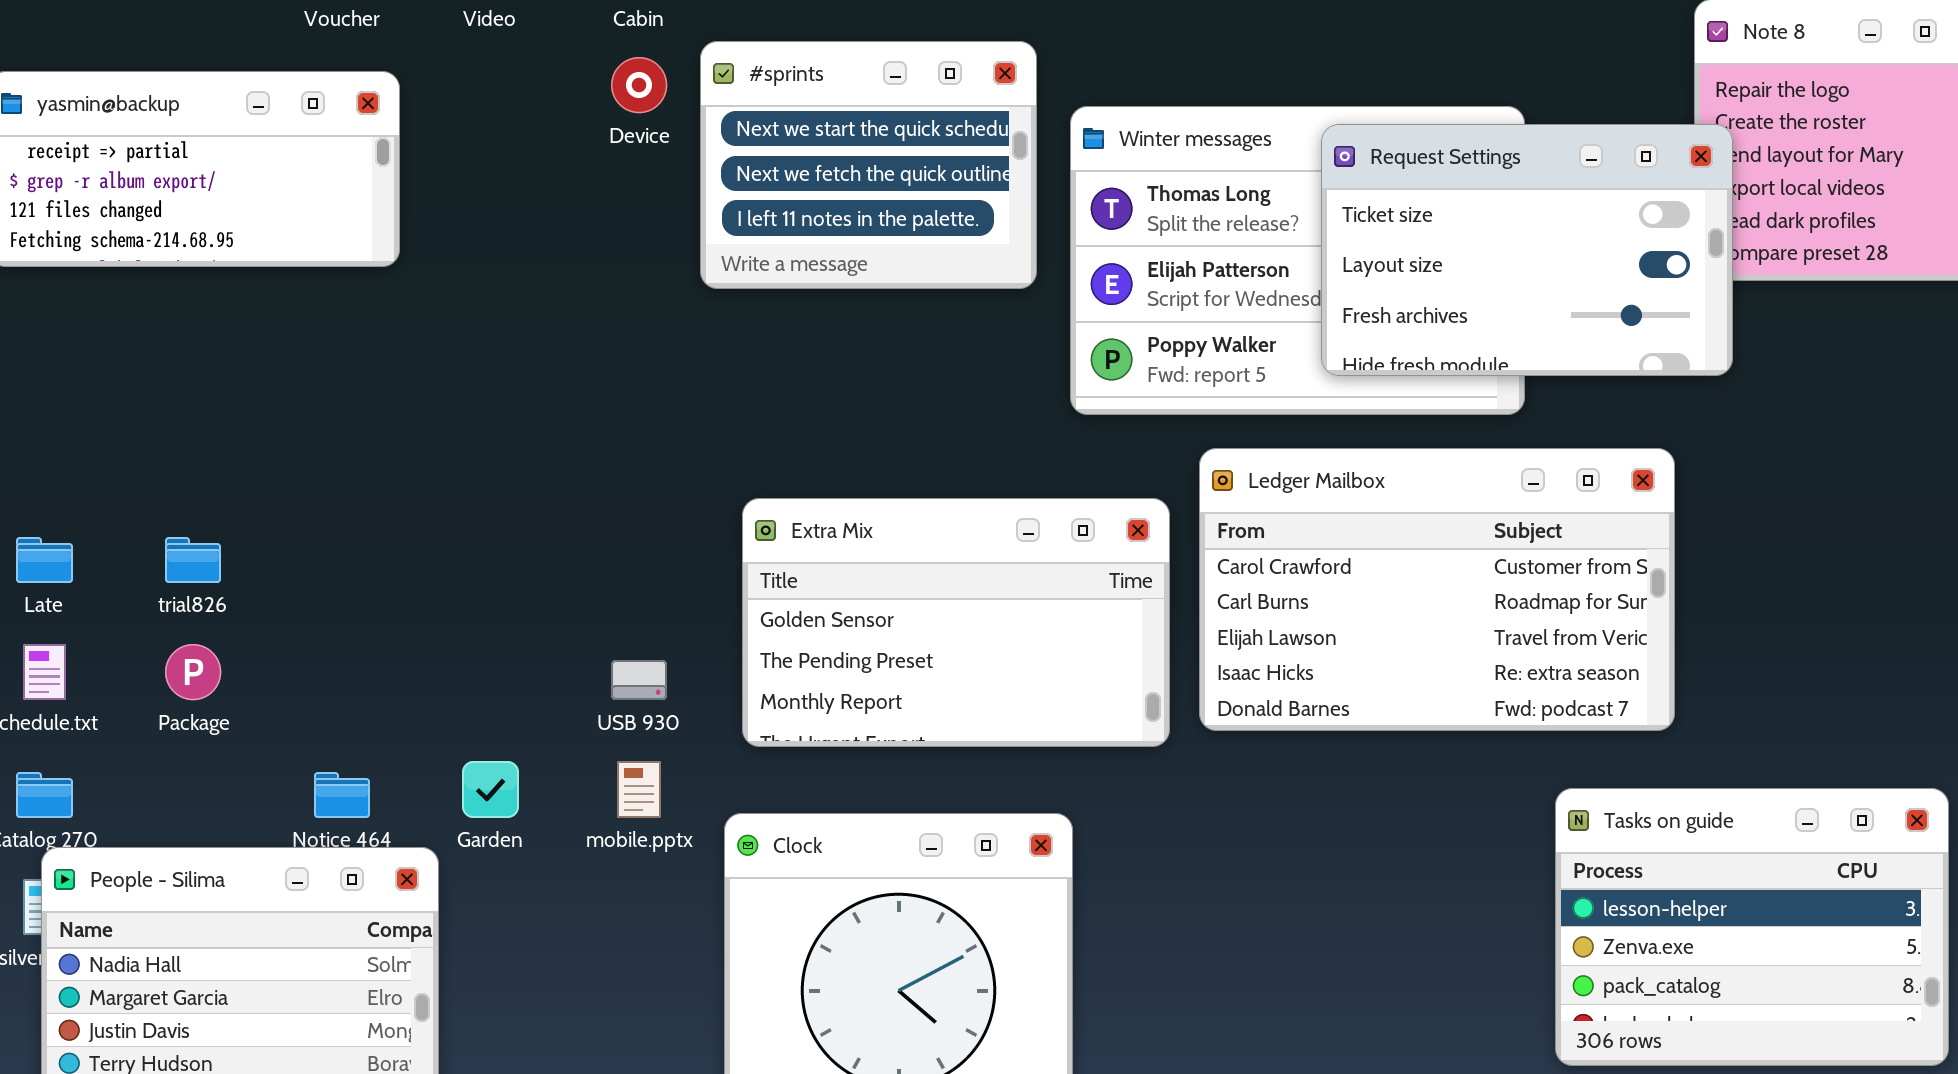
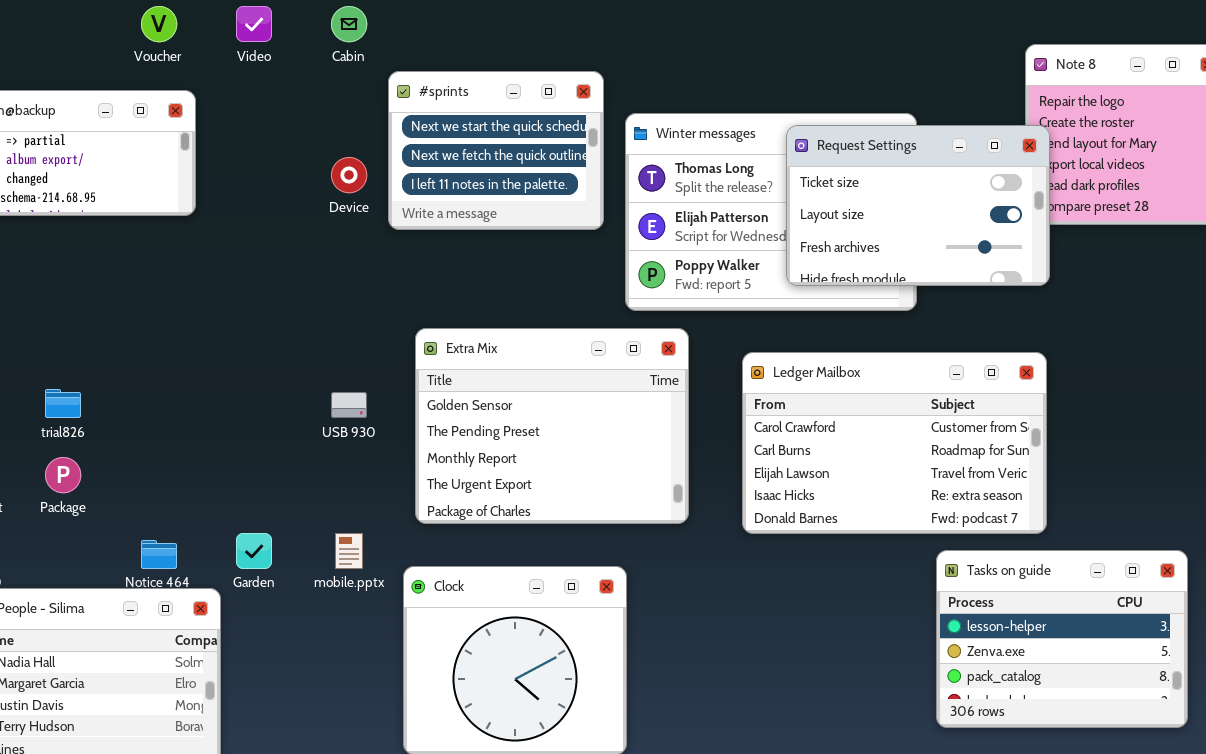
Device: [611,57,667,113] -> [331,157,367,193], moved
Ledger Mailbox: [1199,448,1675,731] -> [742,352,1047,534], moved
Extra Mix: [742,498,1170,747] -> [415,328,689,524], resized
USB 930: [611,660,667,700] -> [331,392,367,418], moved

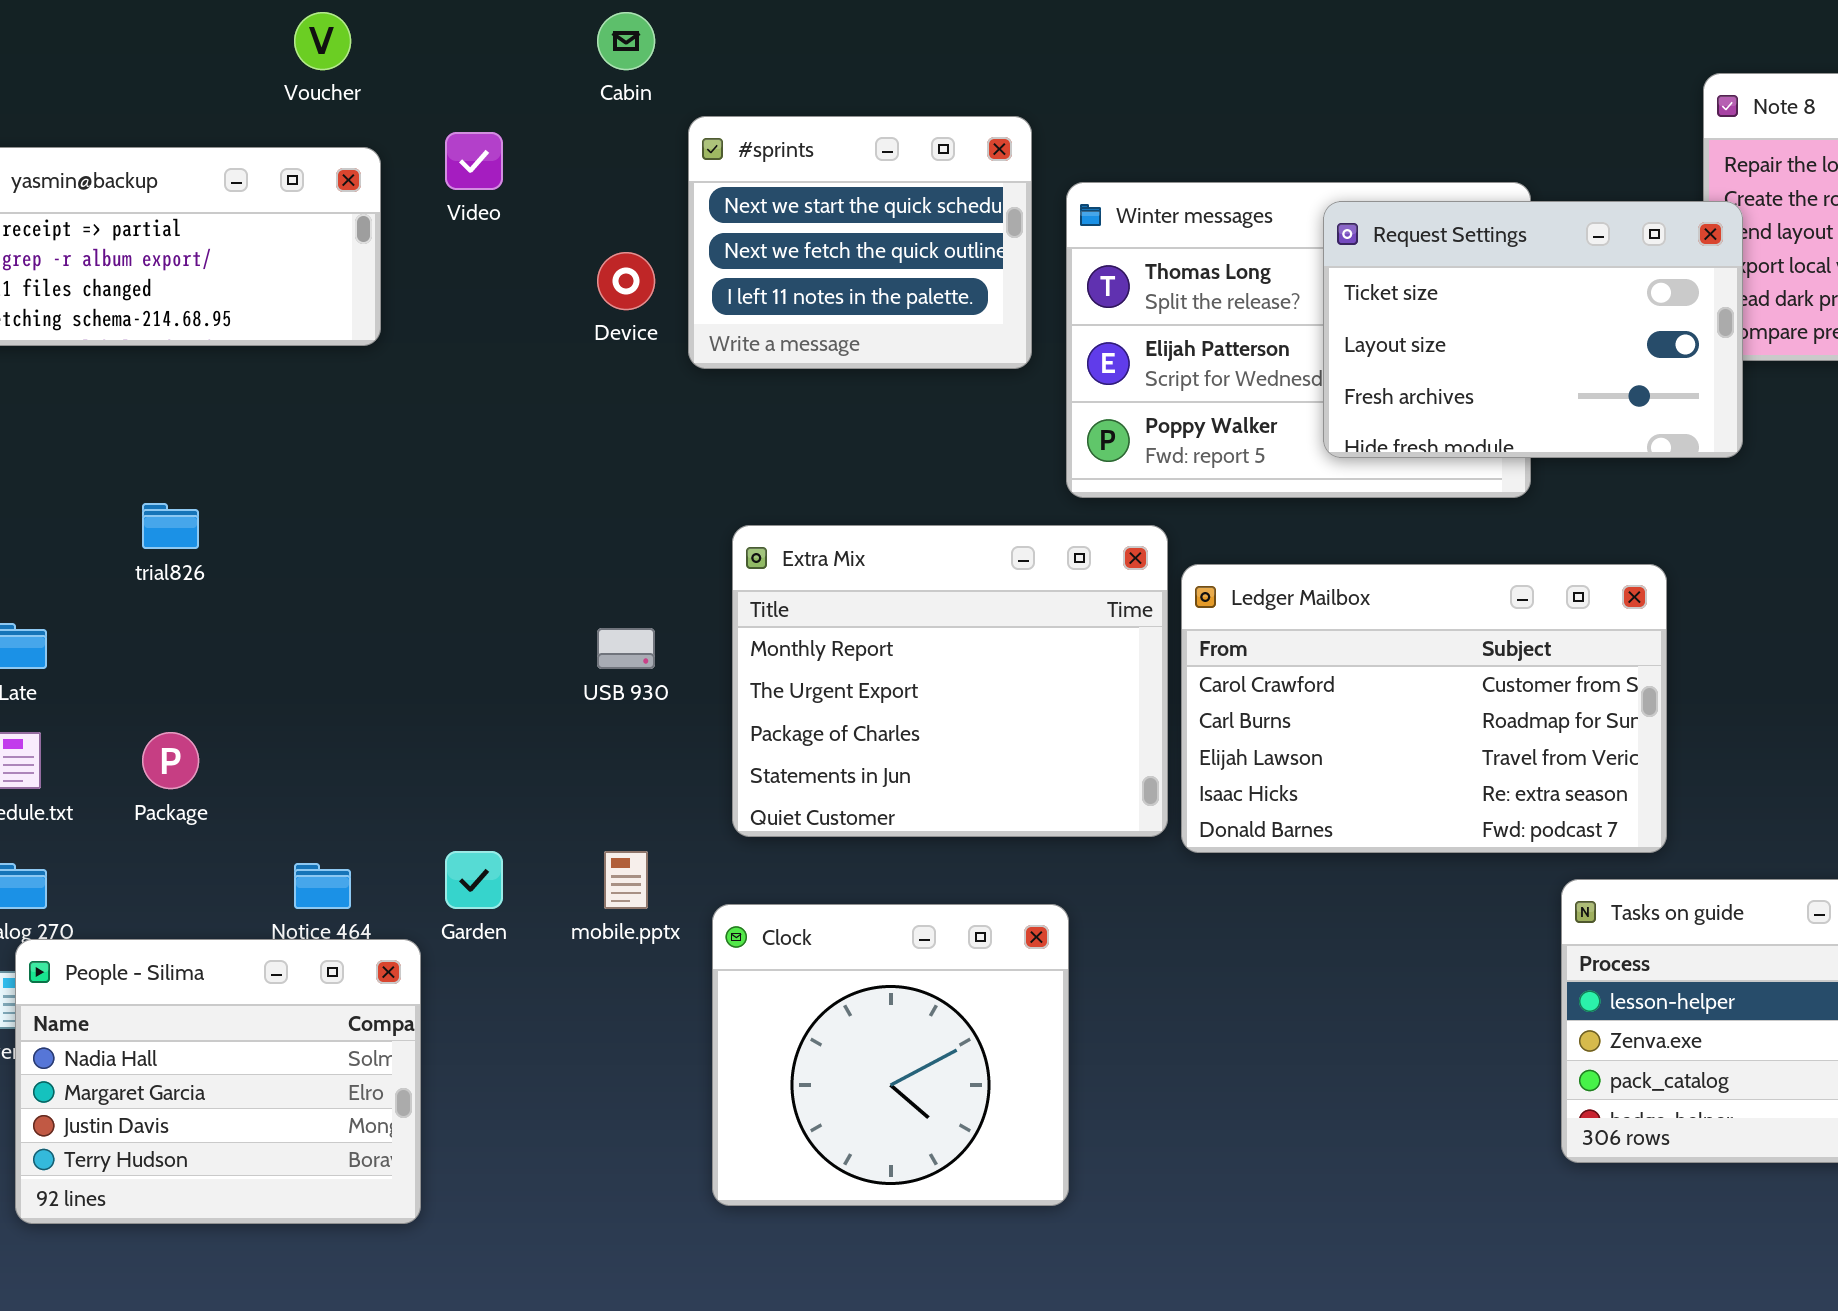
Video: [236,6,272,42] -> [445,132,503,190], moved
Extra Mix: [415,328,689,524] -> [732,525,1168,837], scrolled down 2 rows
Ledger Mailbox: [742,352,1047,534] -> [1181,564,1667,853], moved
trial826: [45,389,81,418] -> [142,503,199,549], moved

